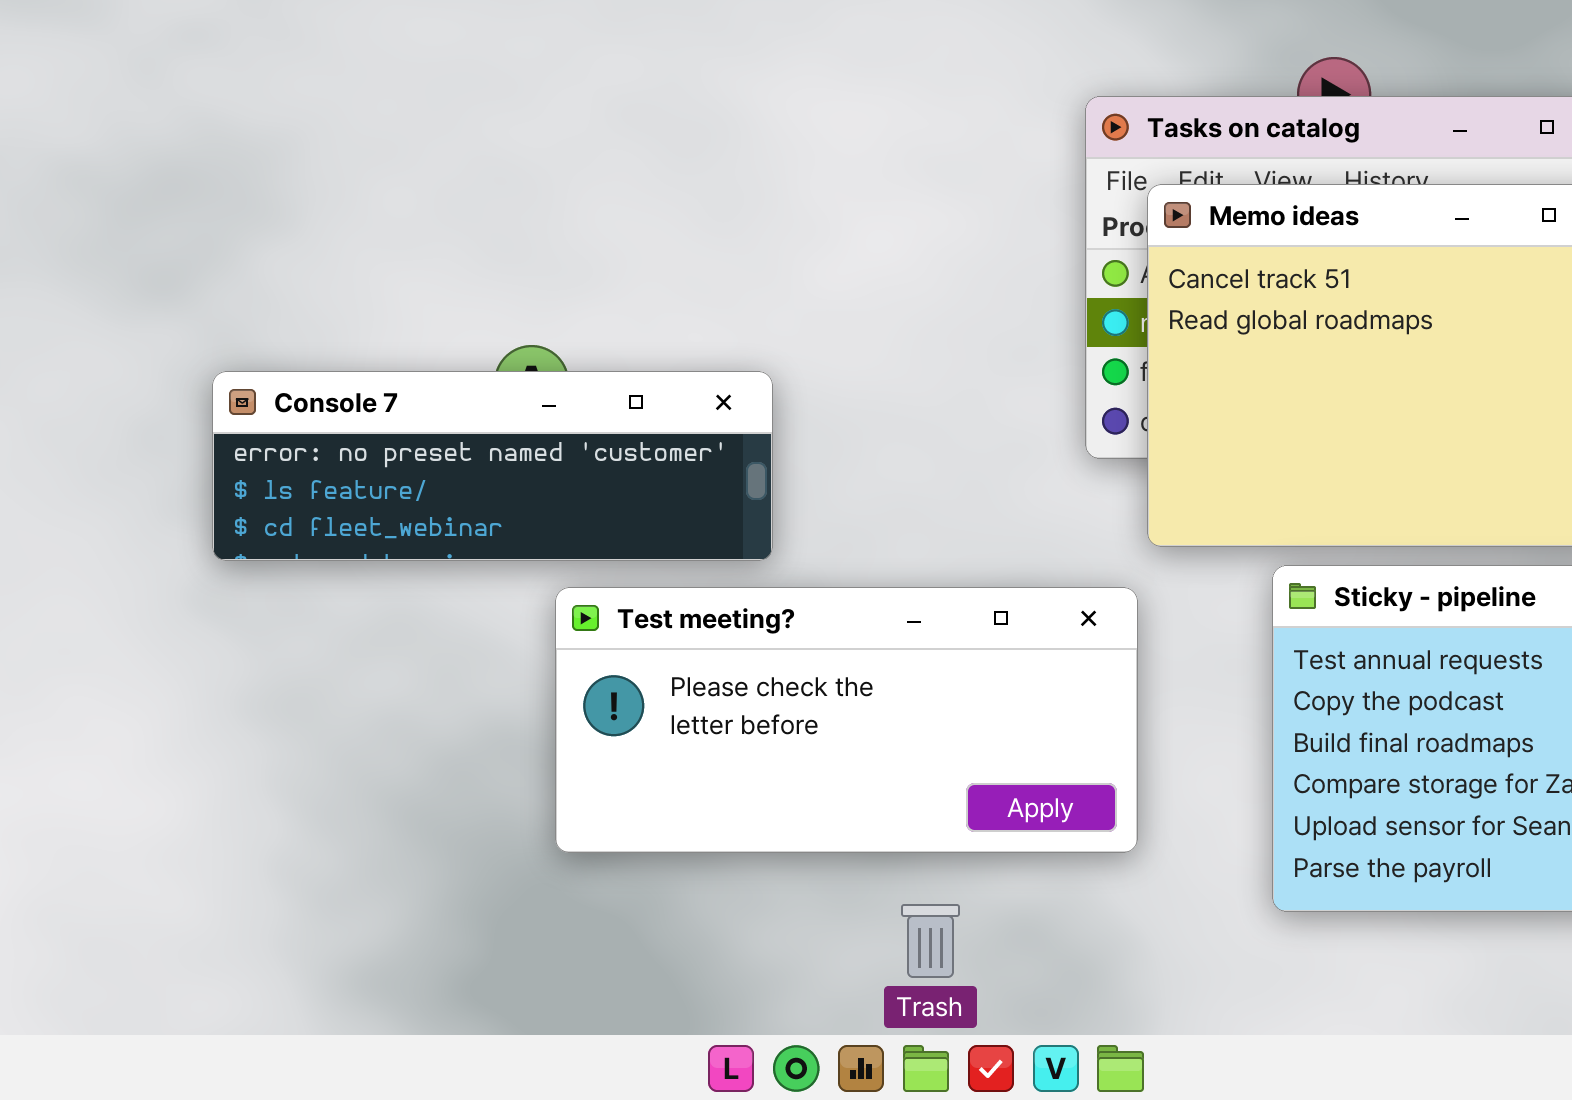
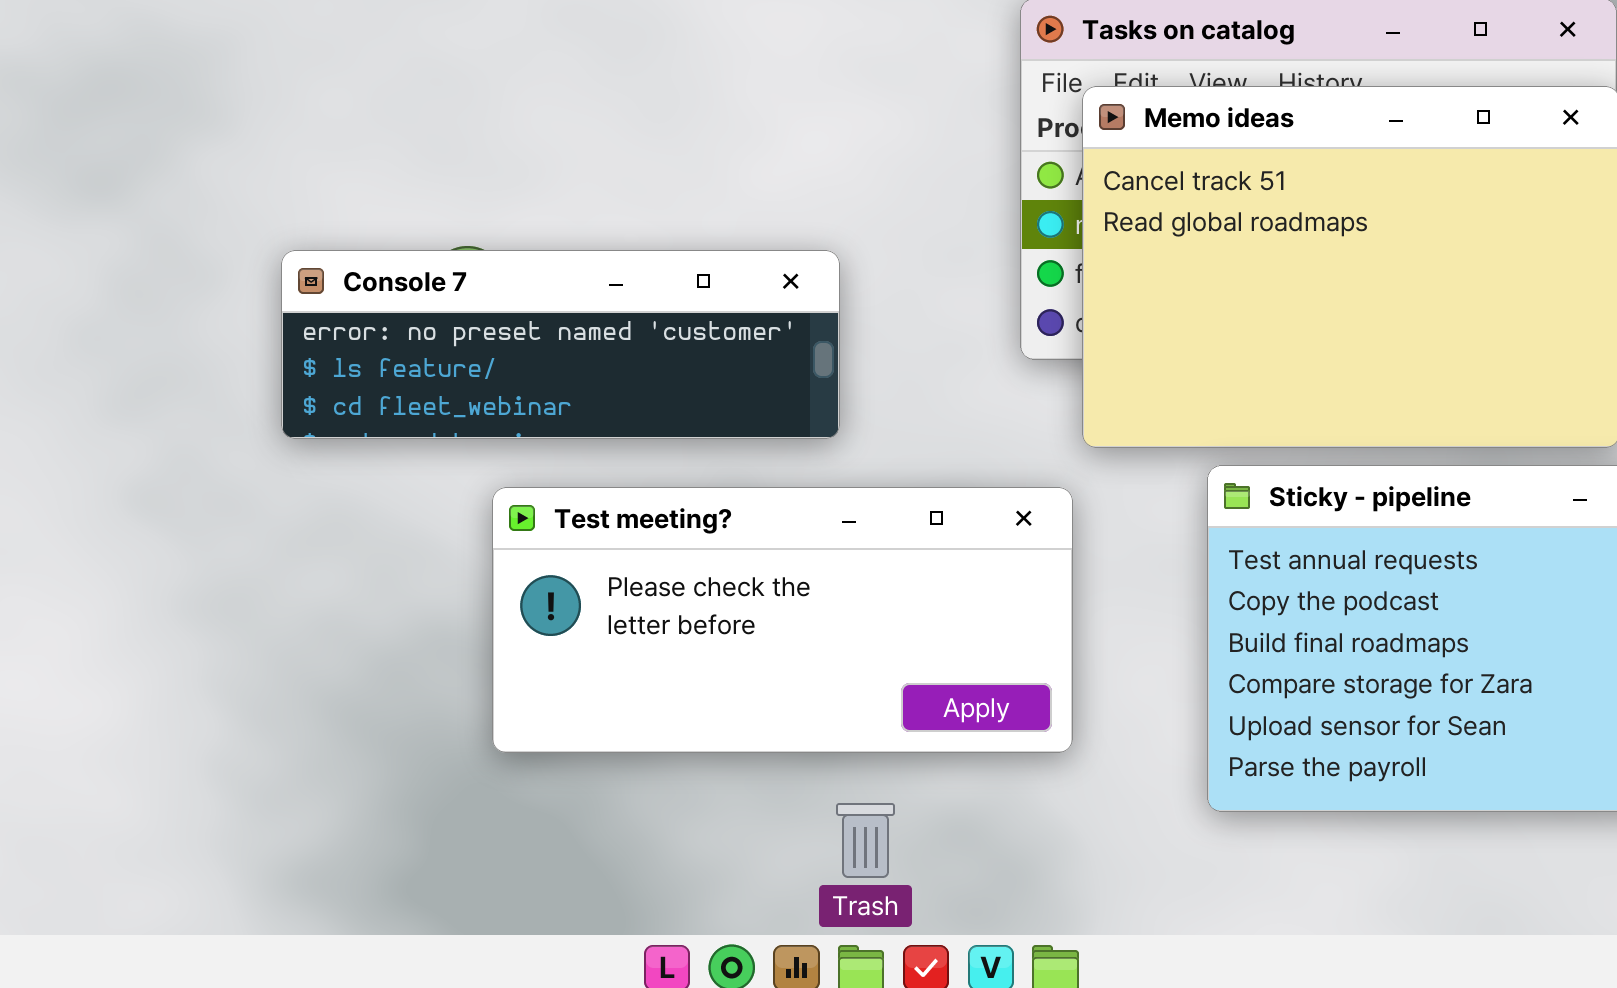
Console 7: [212,371,773,561] -> [281,250,840,439], moved

